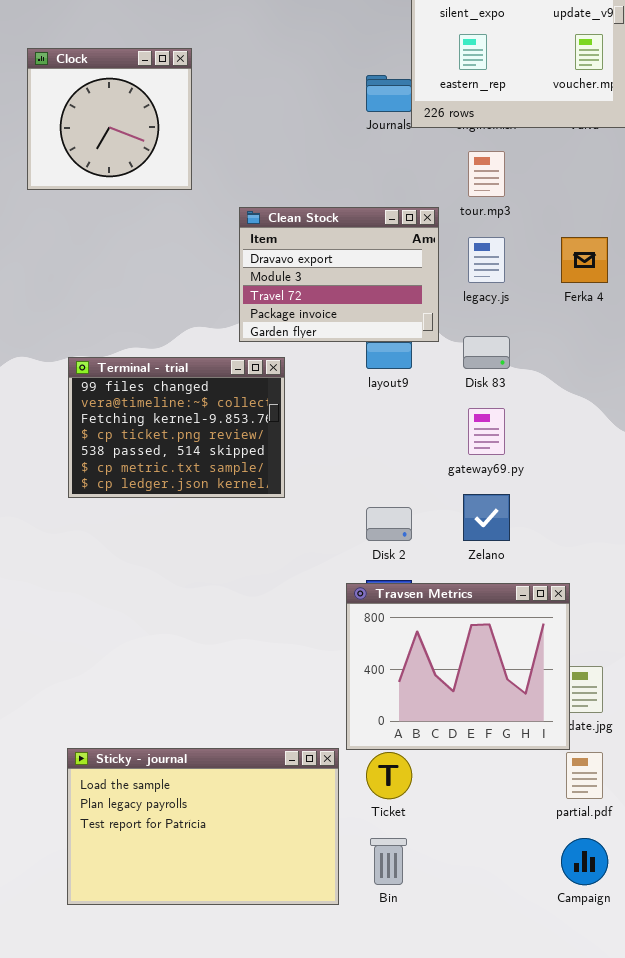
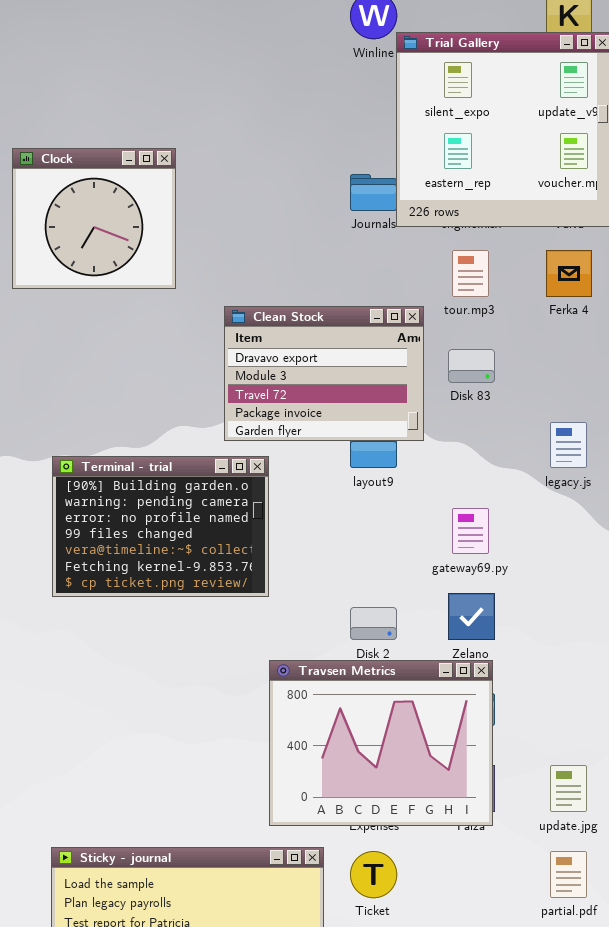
legacy.js: [468,237,505,283] -> [550,422,587,468], moved
Ferka 4: [561,237,608,283] -> [546,250,592,297], moved
Disk 83: [463,336,510,369] -> [448,349,495,383], moved
Terminal - trial: [68,357,285,498] -> [52,456,269,597], scrolled up 3 rows
Travsen Metrics: [346,583,570,750] -> [269,660,493,826], moved

